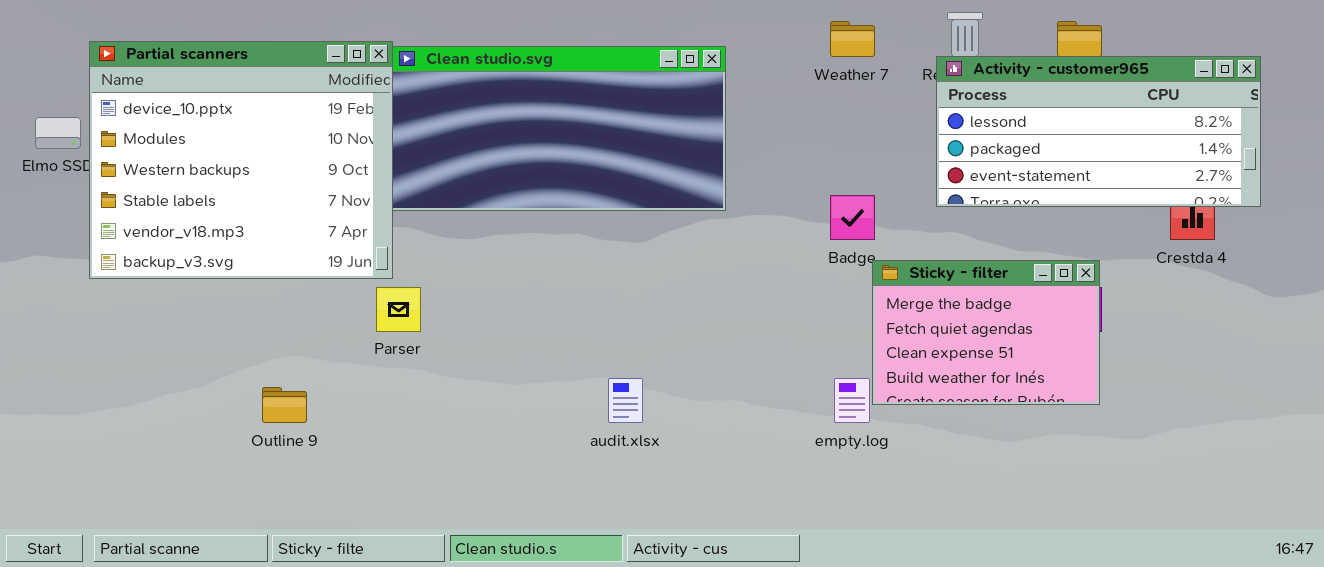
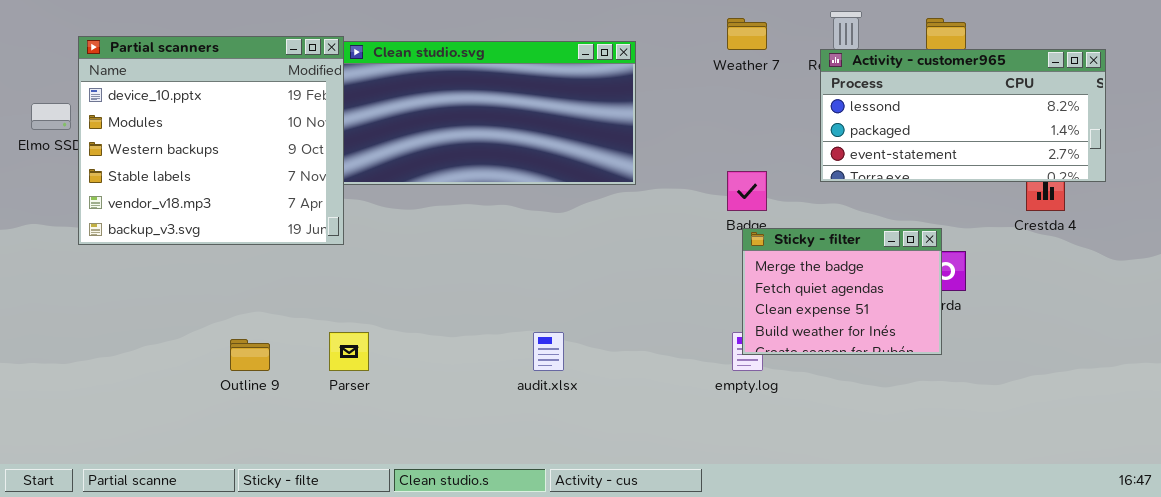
Sticky - filter: [872,260,1100,405] -> [742,228,942,355], moved
Parser: [376,287,421,332] -> [329,332,369,371], moved

